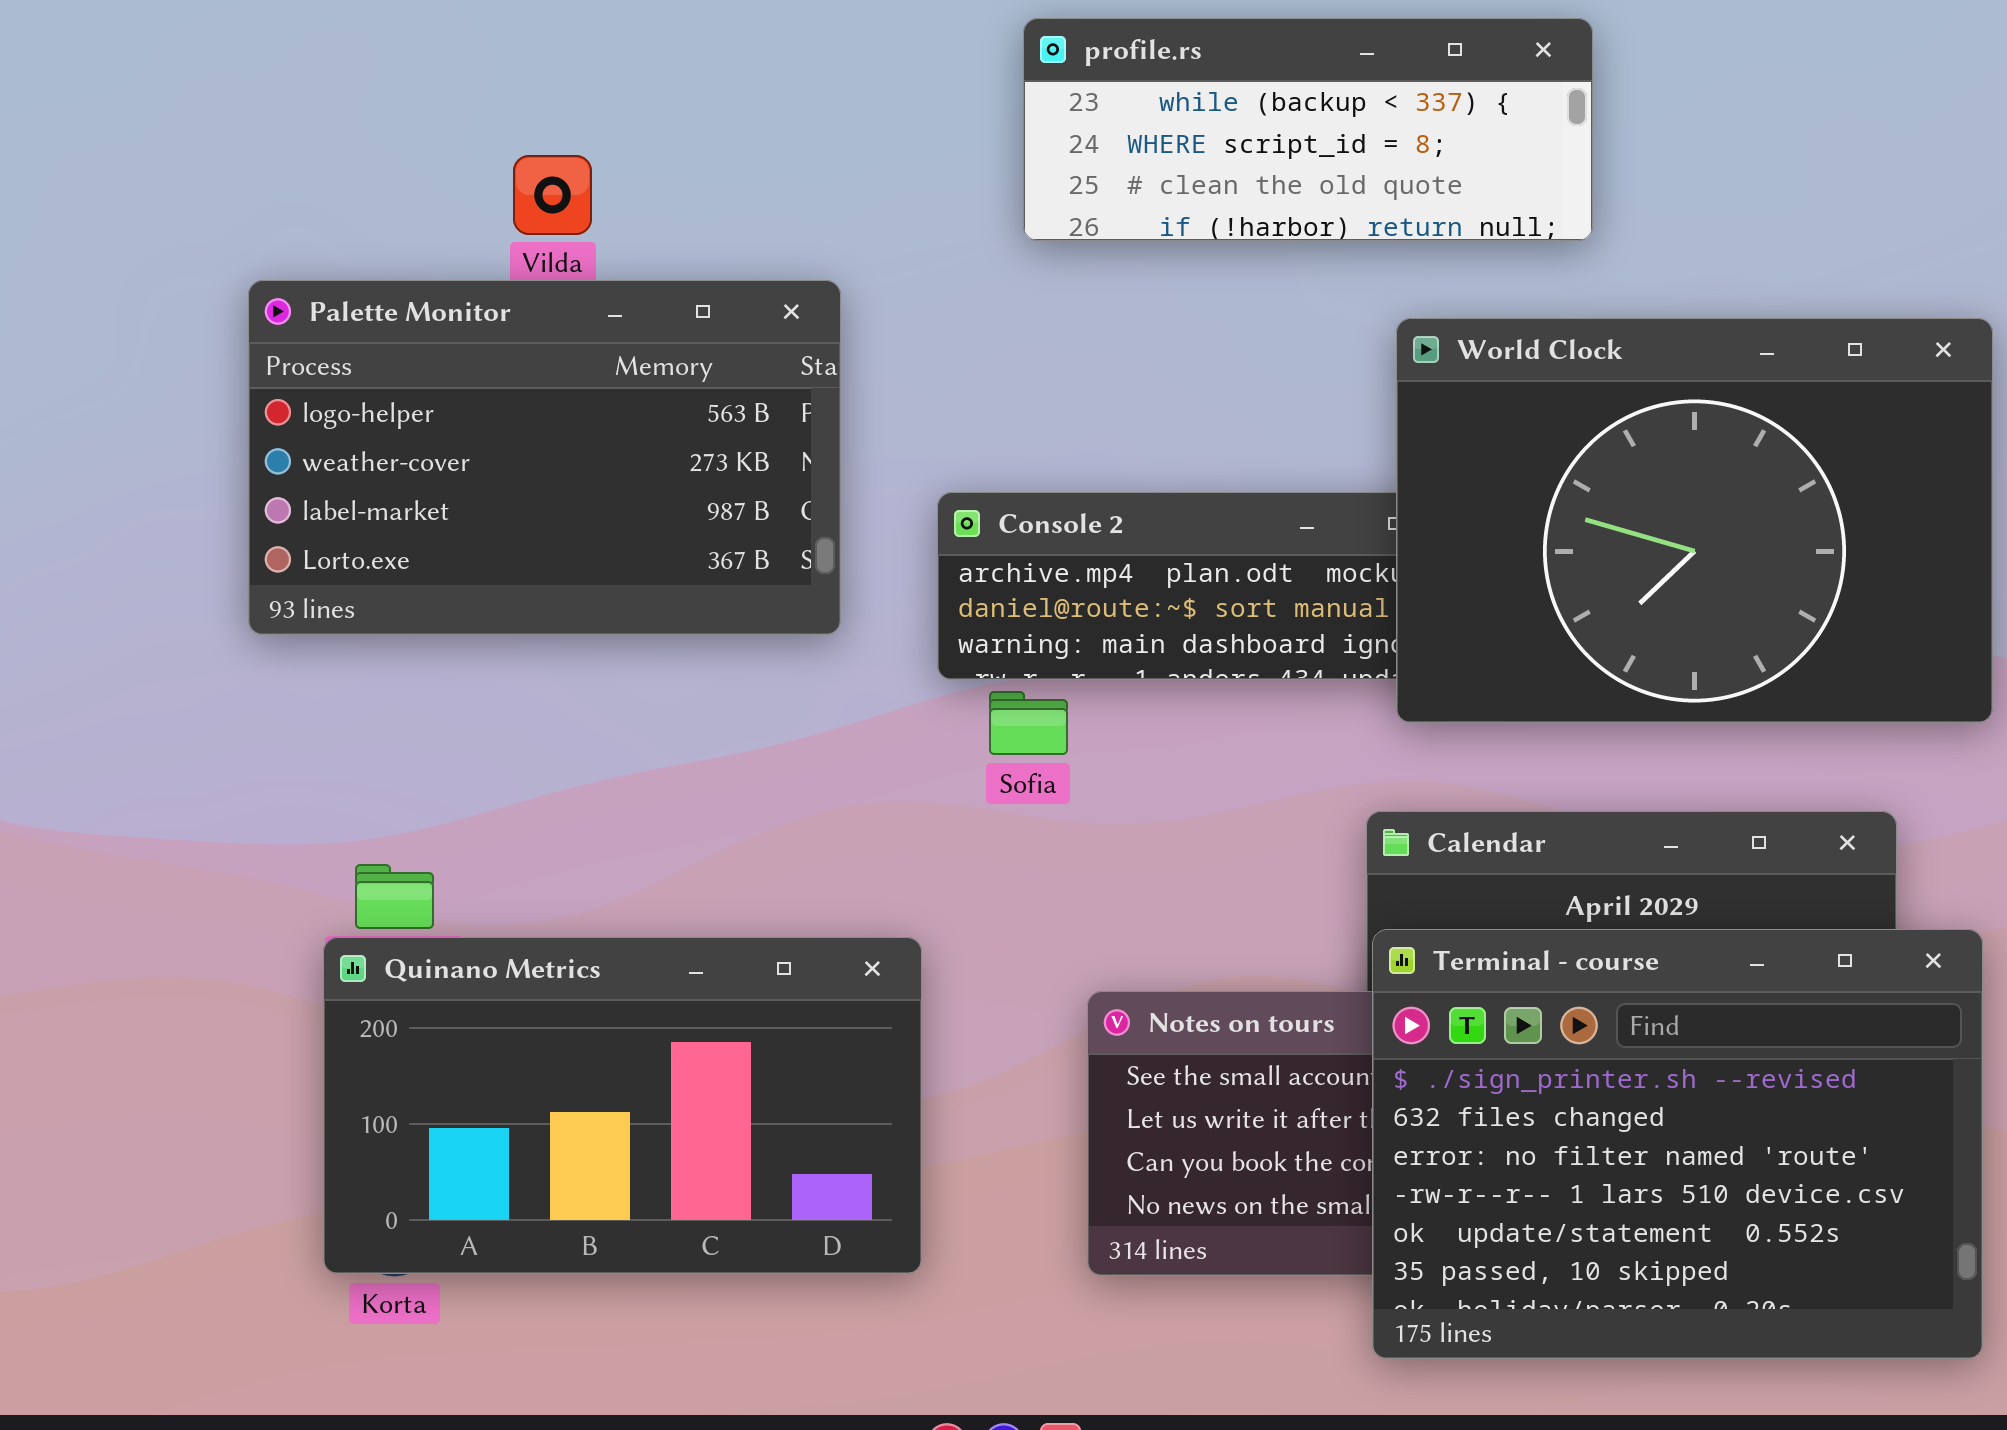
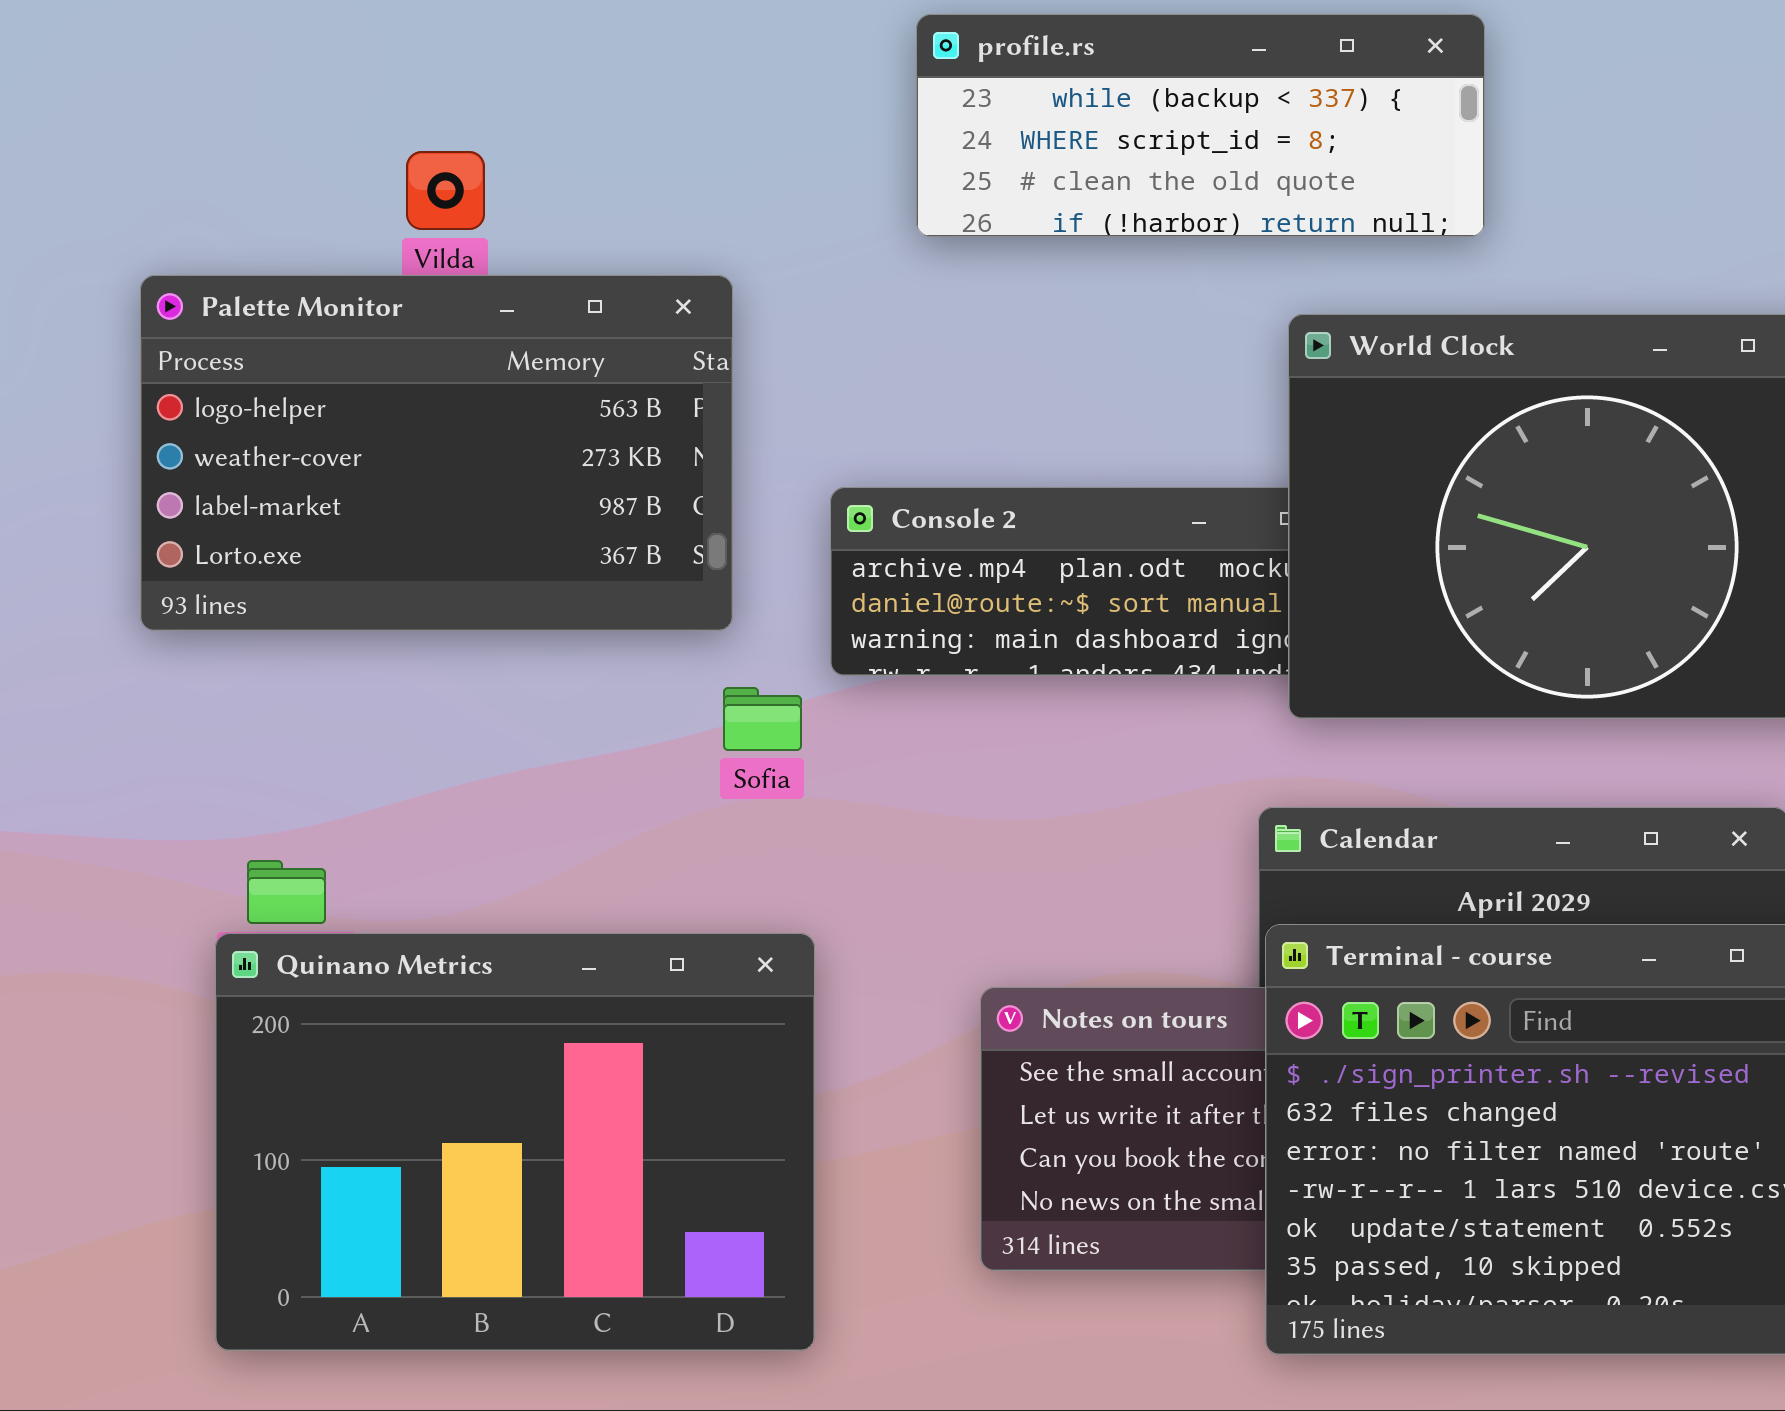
Sofia: [989,691,1068,755] -> [723,687,802,751], moved
Quinano Metrics: [323,937,922,1274] -> [215,933,815,1351], resized

